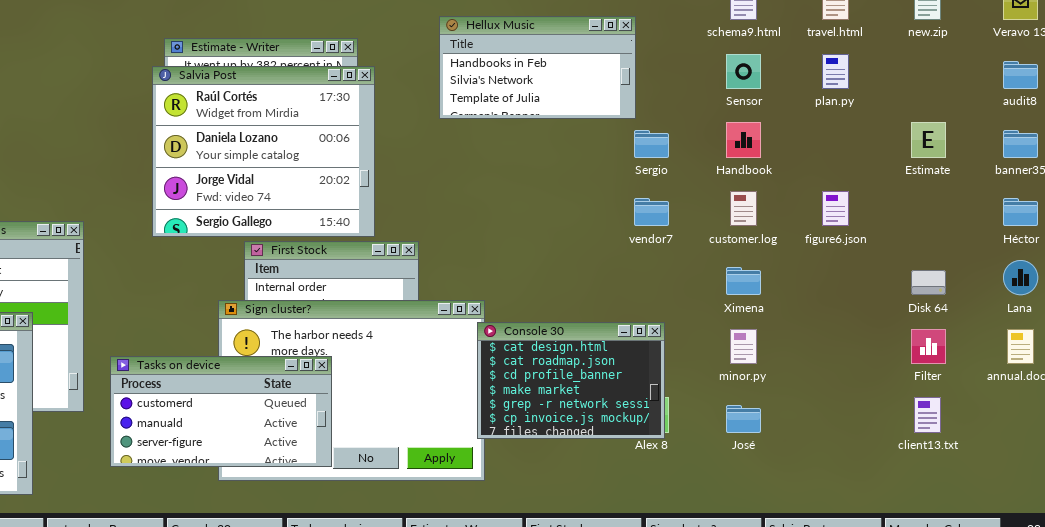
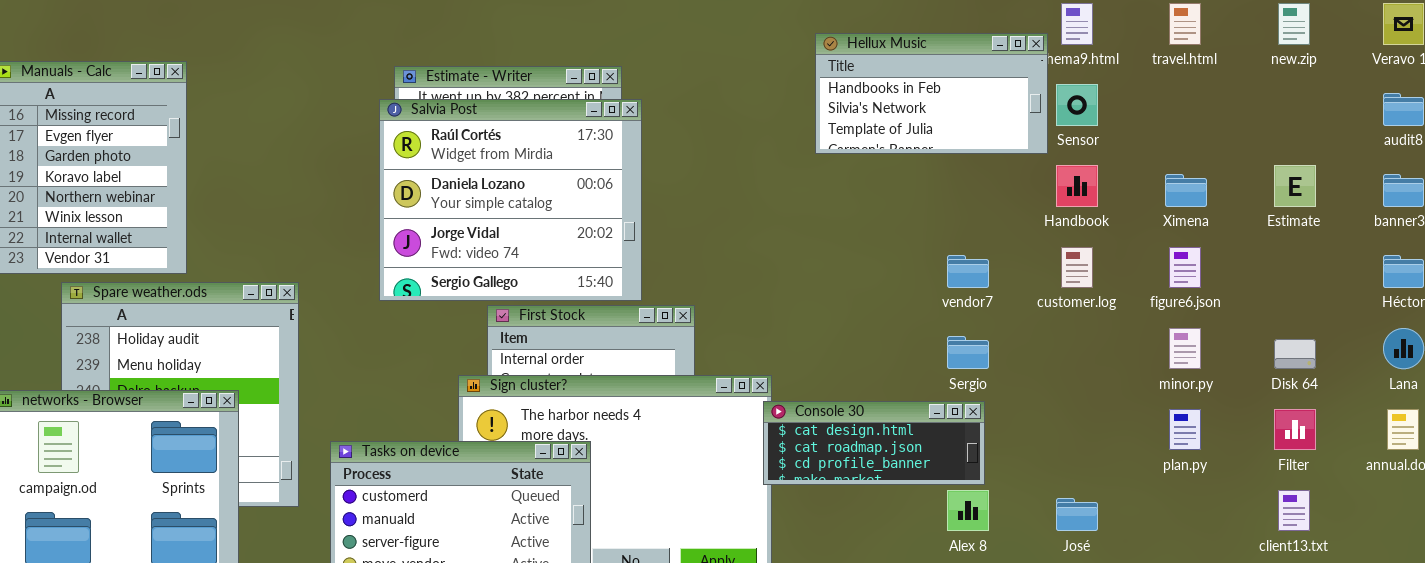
Hellux Music: [439,16,636,119] -> [815,33,1048,154], moved
plan.py: [822,54,849,89] -> [1169,409,1201,450], moved
Sergio: [634,130,669,158] -> [947,336,989,369], moved
Ximena: [726,267,761,295] -> [1165,174,1207,207], moved
Console 30: [477,322,665,439] -> [763,401,985,485], resized
minor.py: [730,329,757,364] -> [1169,328,1201,369], moved

